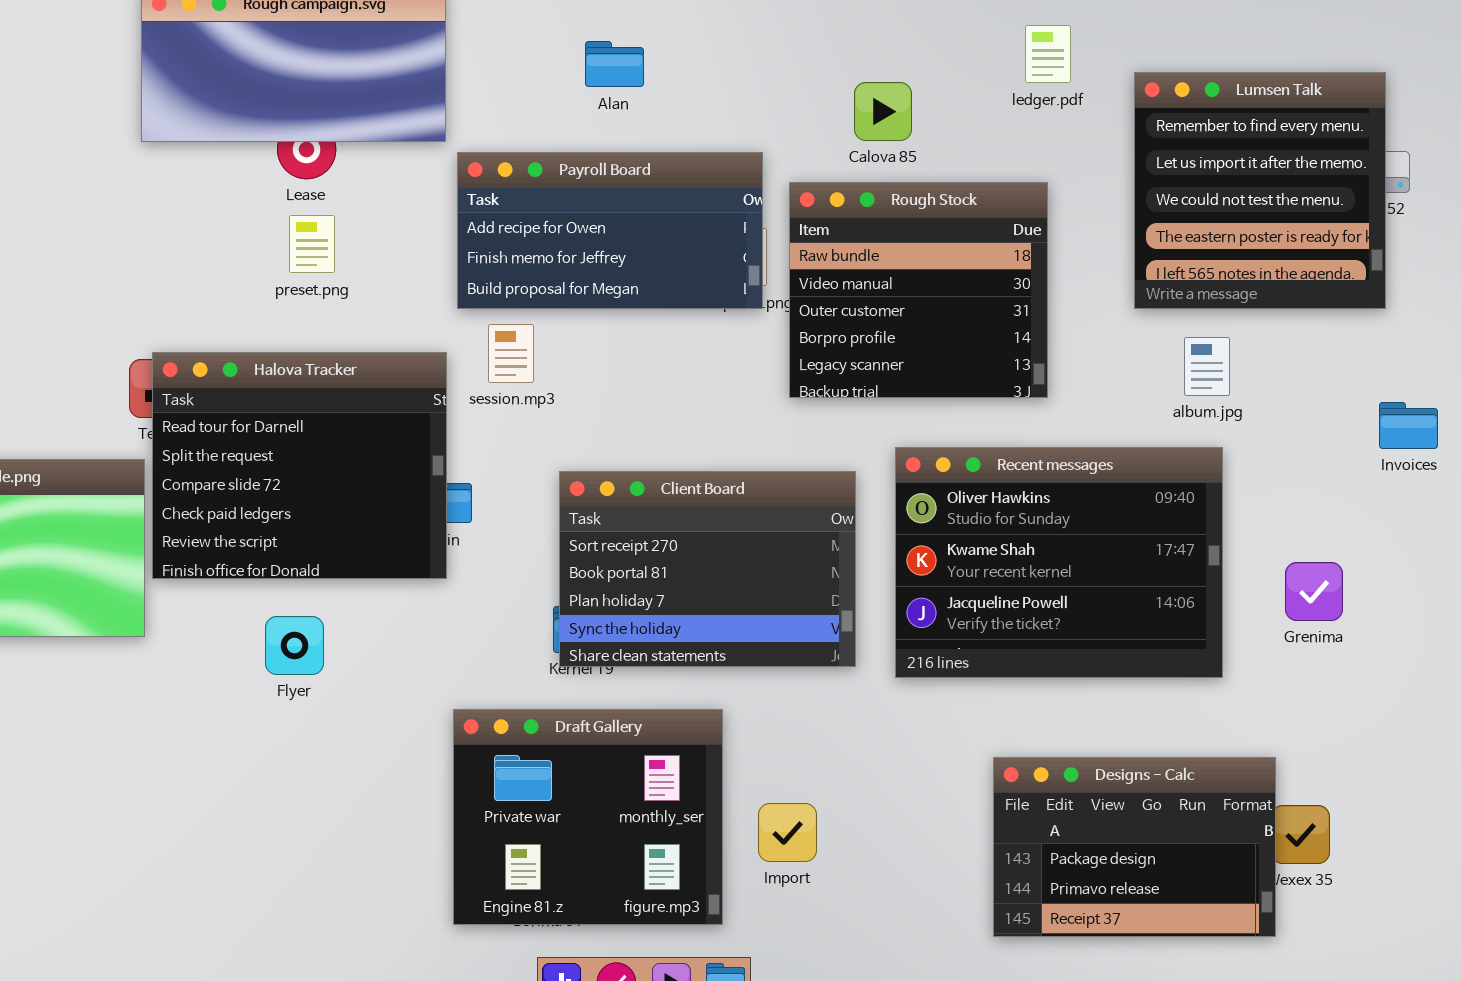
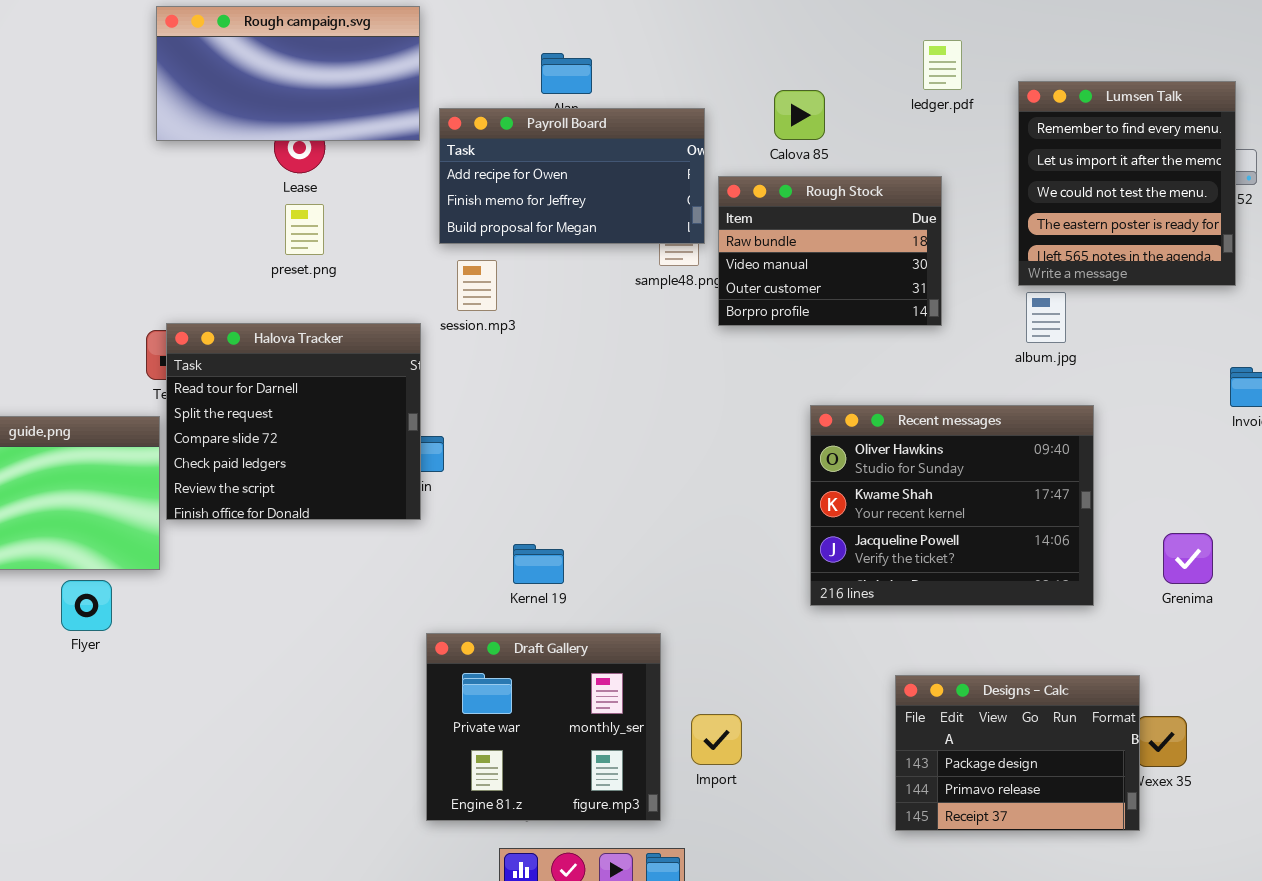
Payroll Board: [457,152,763,309] -> [439,108,705,244], moved
Rough Stock: [789,182,1048,398] -> [718,176,942,326], resized
session.mp3: [488,324,534,383] -> [457,260,497,311], moved
album.jpg: [1184,337,1230,396] -> [1026,292,1066,343], moved
Client Board: [559,471,856,667] -> none, closed
Grenima: [1285,562,1343,621] -> [1163,533,1213,584], moved
Flyer: [265,616,324,675] -> [61,580,112,631], moved

